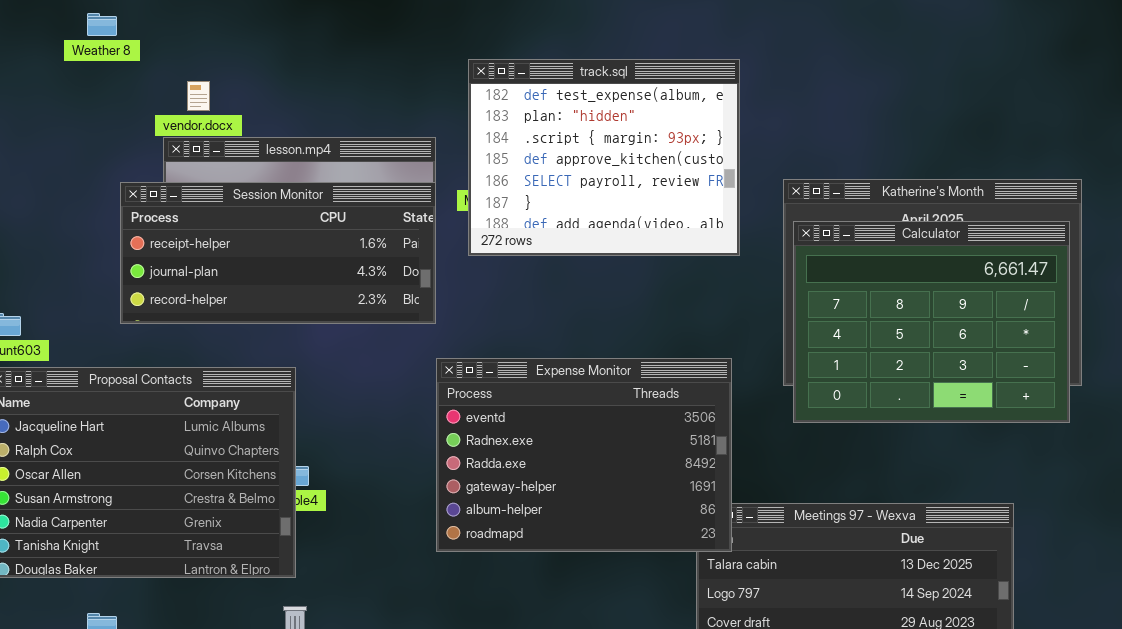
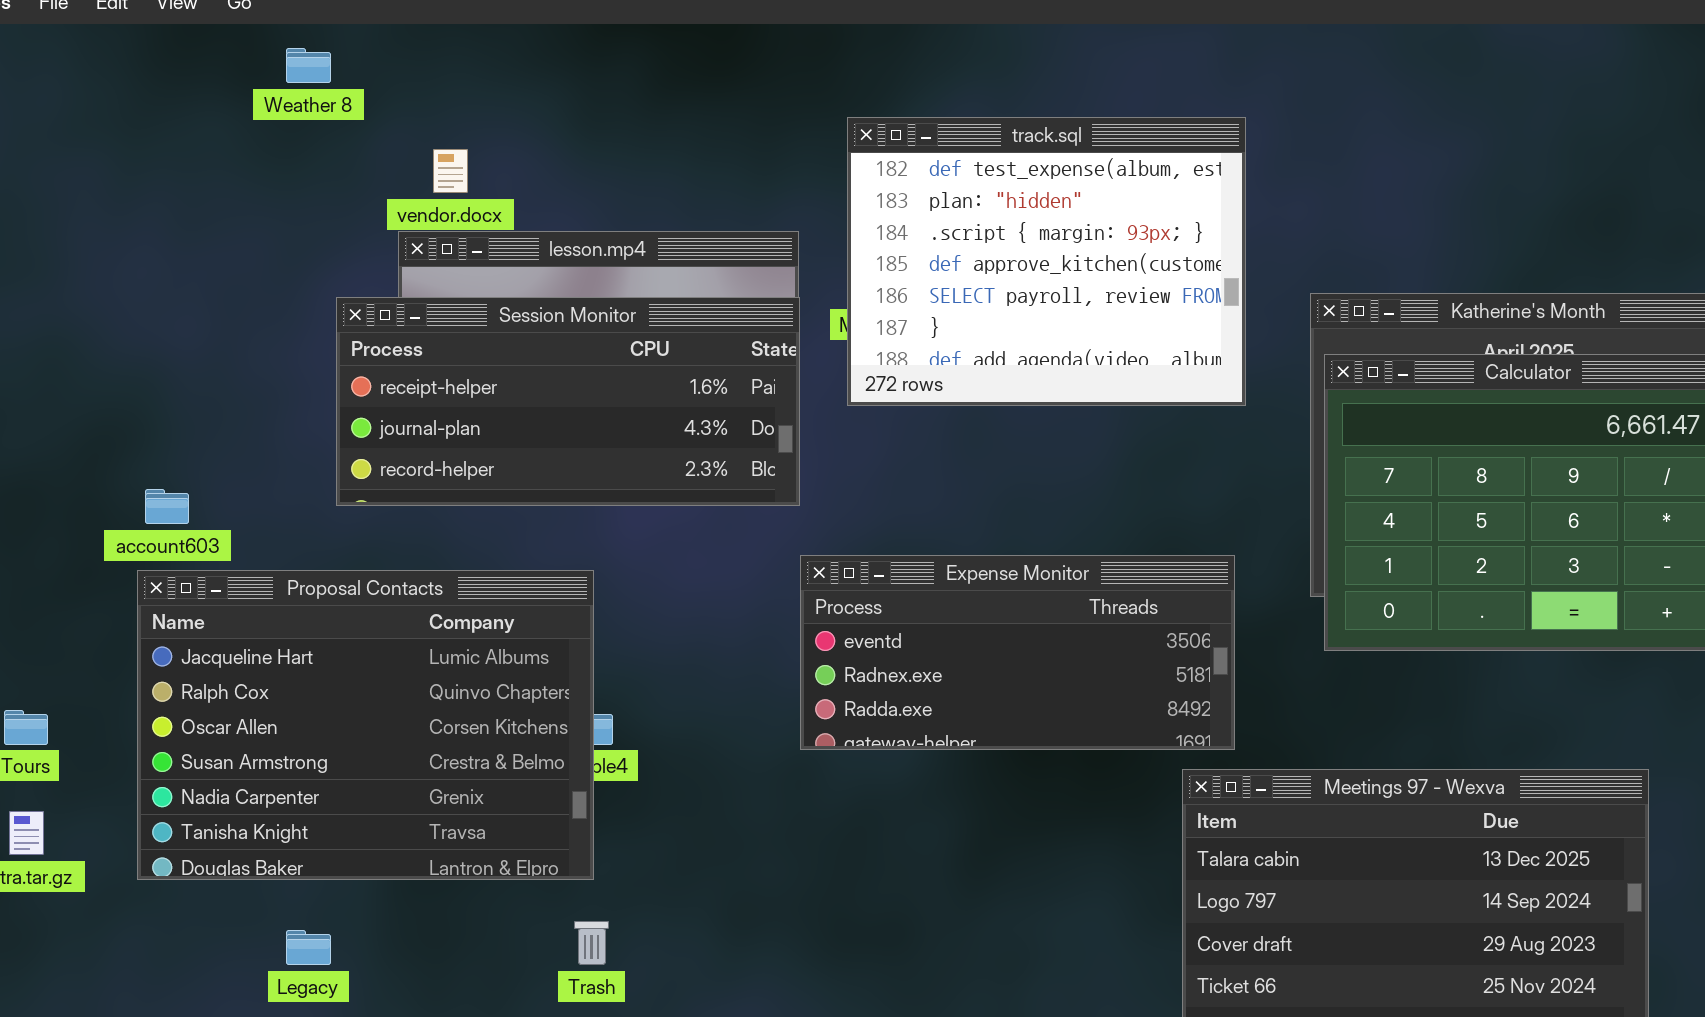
Expense Monitor: [436,358,732,552] -> [800,555,1235,750], resized

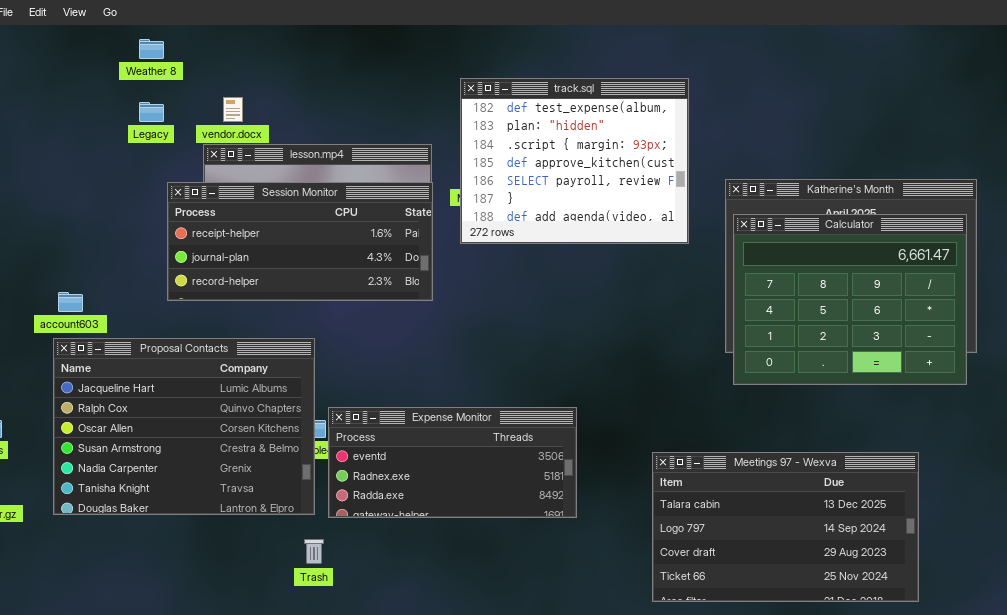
Expense Monitor: [800,555,1235,750] -> [328,407,577,518], moved
Legacy: [286,930,331,965] -> [139,102,164,122], moved

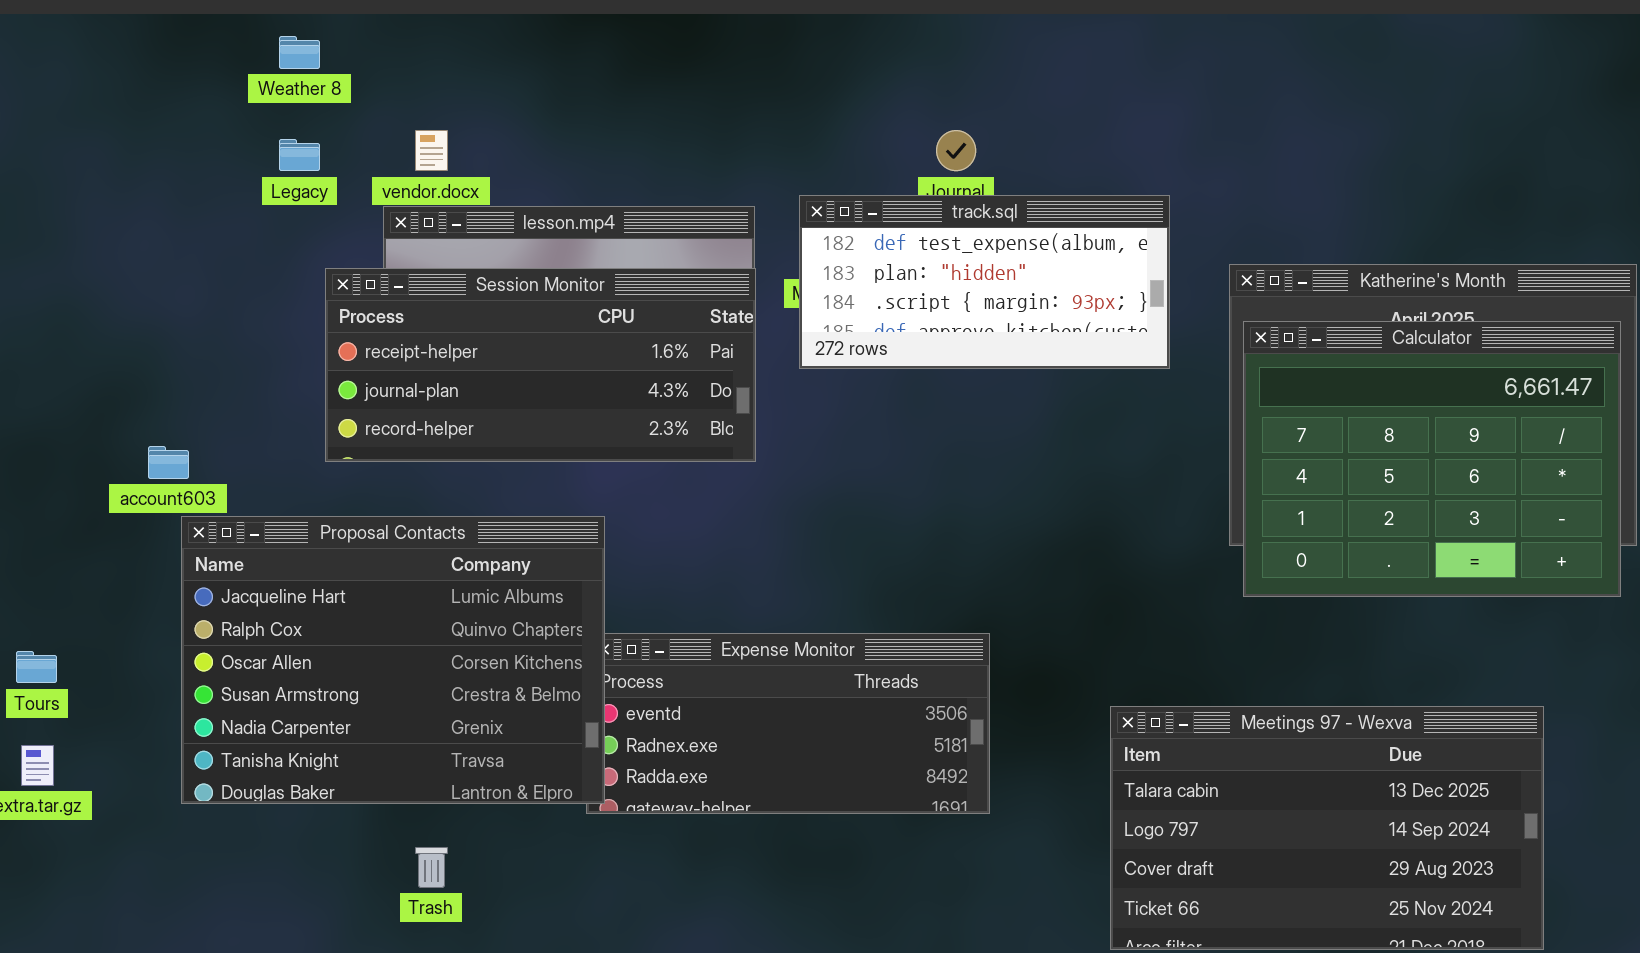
track.sql: [460,78,689,244] -> [799,195,1170,369], resized
Proposal Contacts: [53,338,315,515] -> [181,516,605,804], moved
Trash: [304,539,324,564] -> [415,847,448,888], moved

